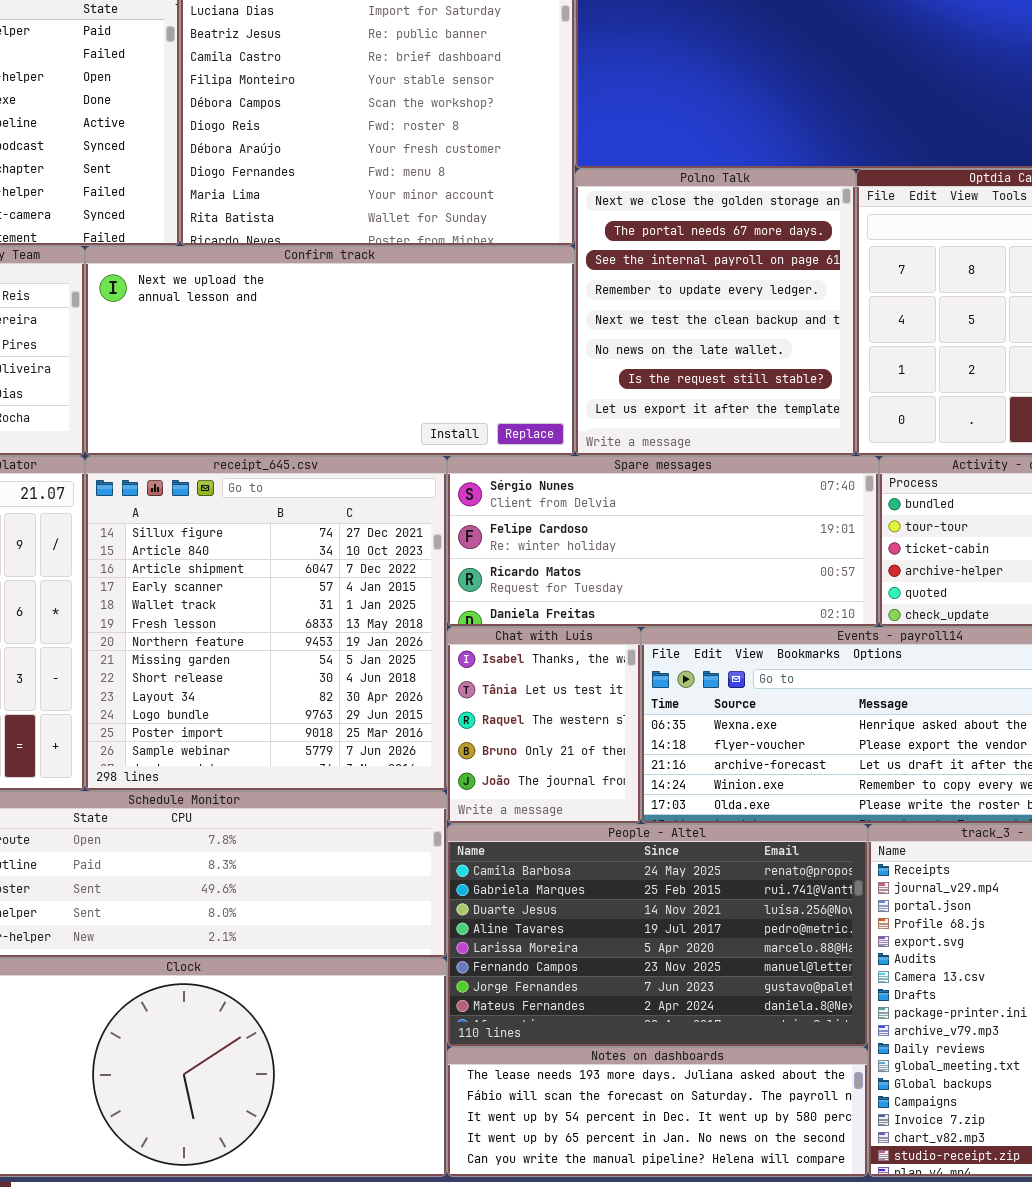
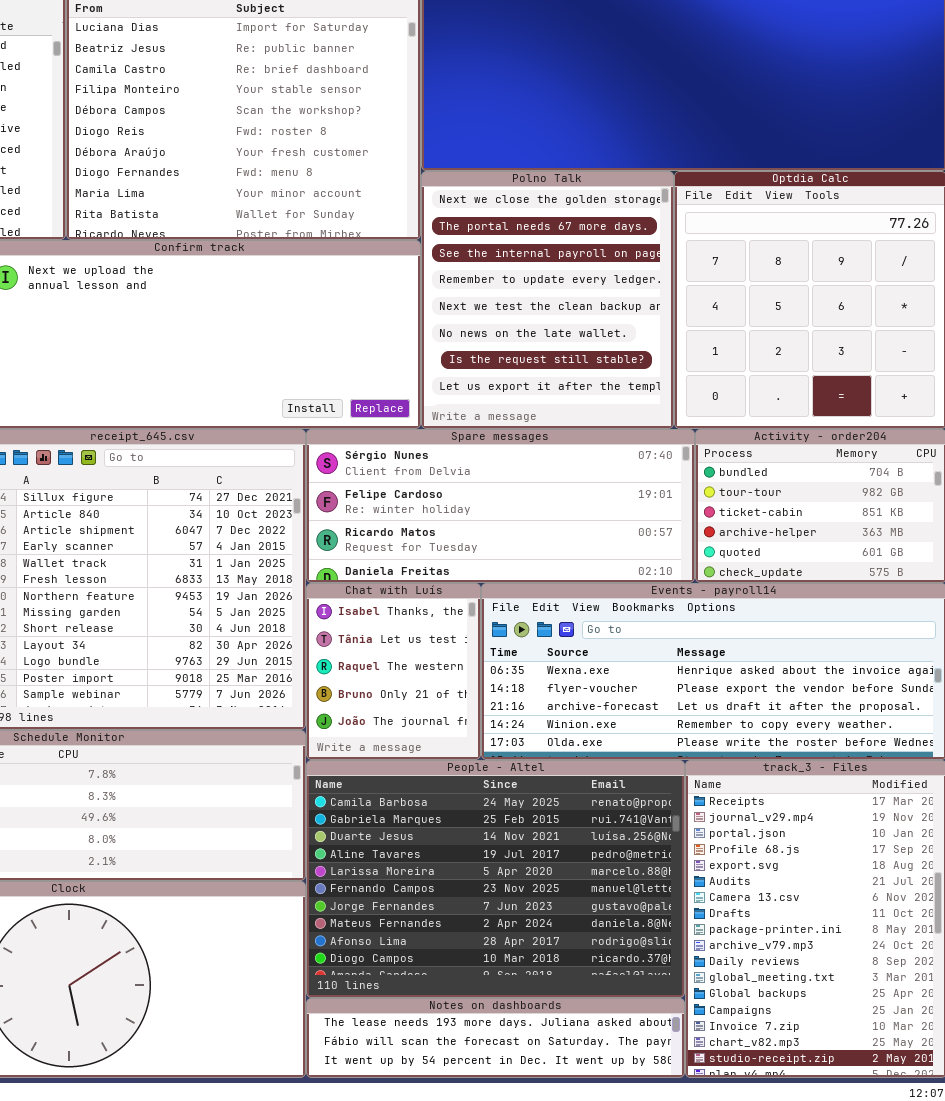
People - Altel: [447,824,868,1047] -> [306,760,685,998], resized
Notes on dashboards: [447,1047,868,1177] -> [306,998,685,1078], resized

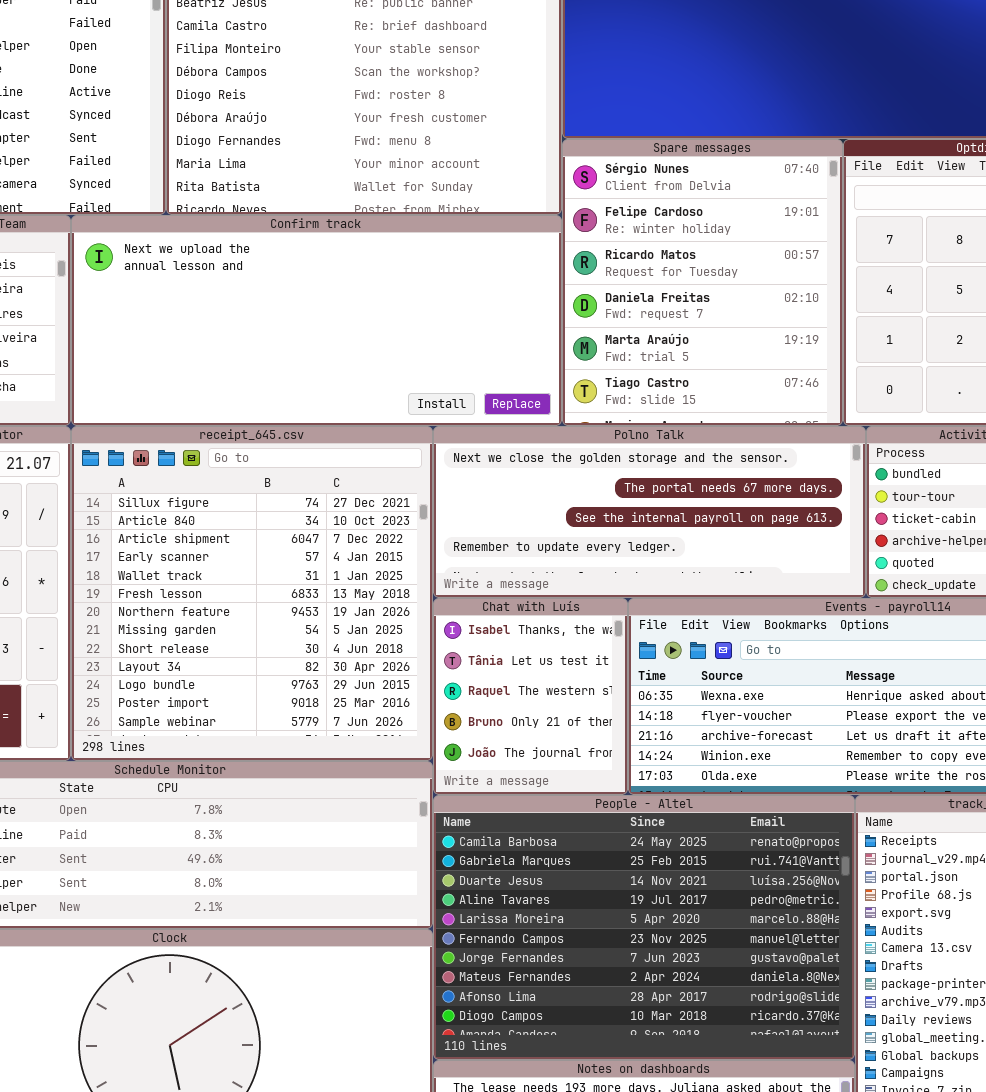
Polno Talk: [421,171,674,429] -> [433,426,866,598], moved, resized
Spare messages: [306,429,695,583] -> [562,139,843,426], moved, resized

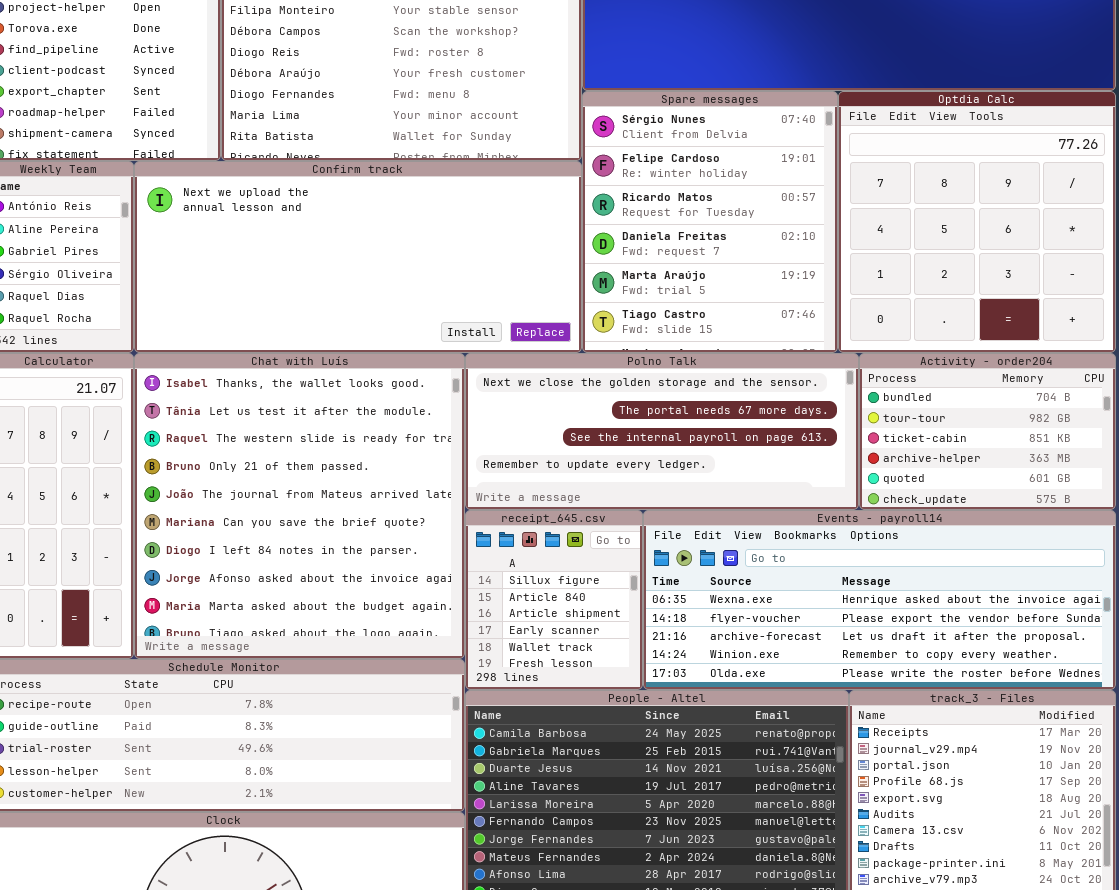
receipt_645.csv: [71,426,433,761] -> [465,510,643,690], moved, resized
Chat with Luís: [433,598,628,795] -> [134,353,465,659], moved, resized

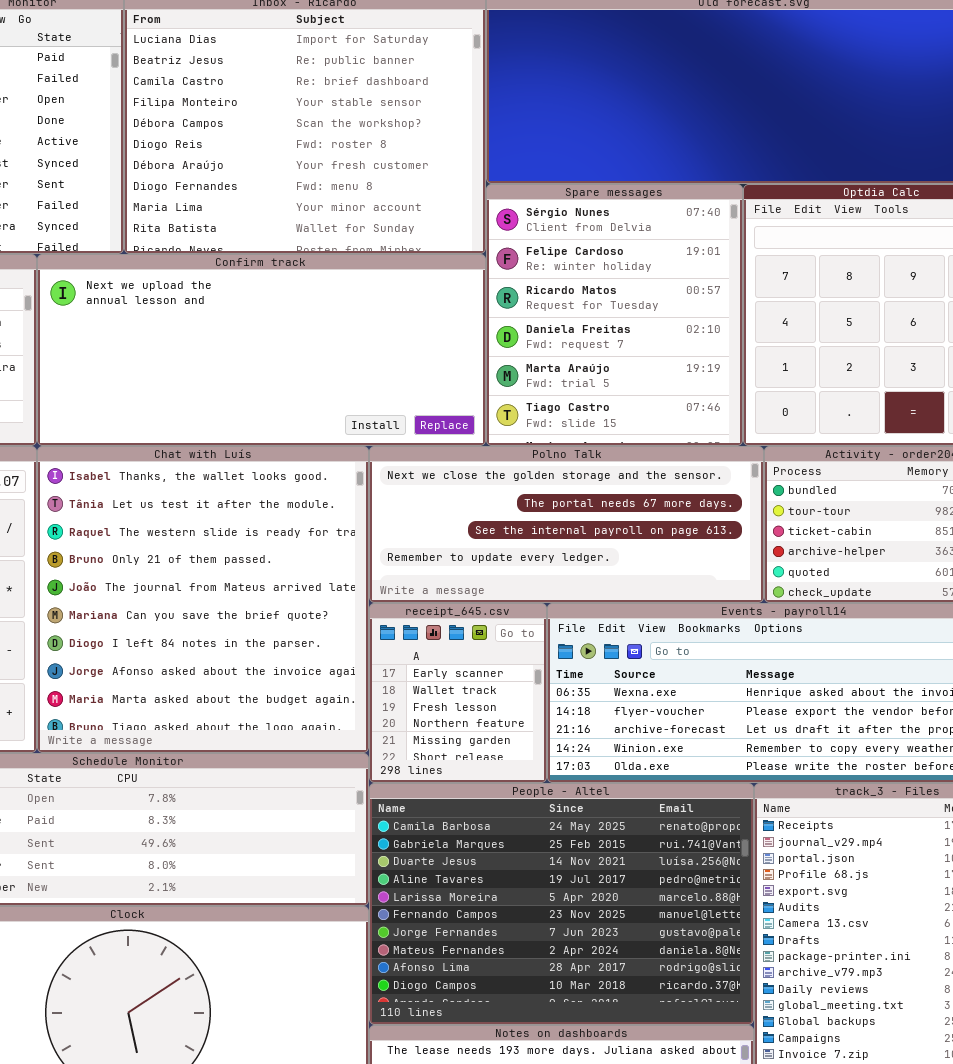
receipt_645.csv: [465,510,643,690] -> [369,603,547,783], scrolled down 3 rows

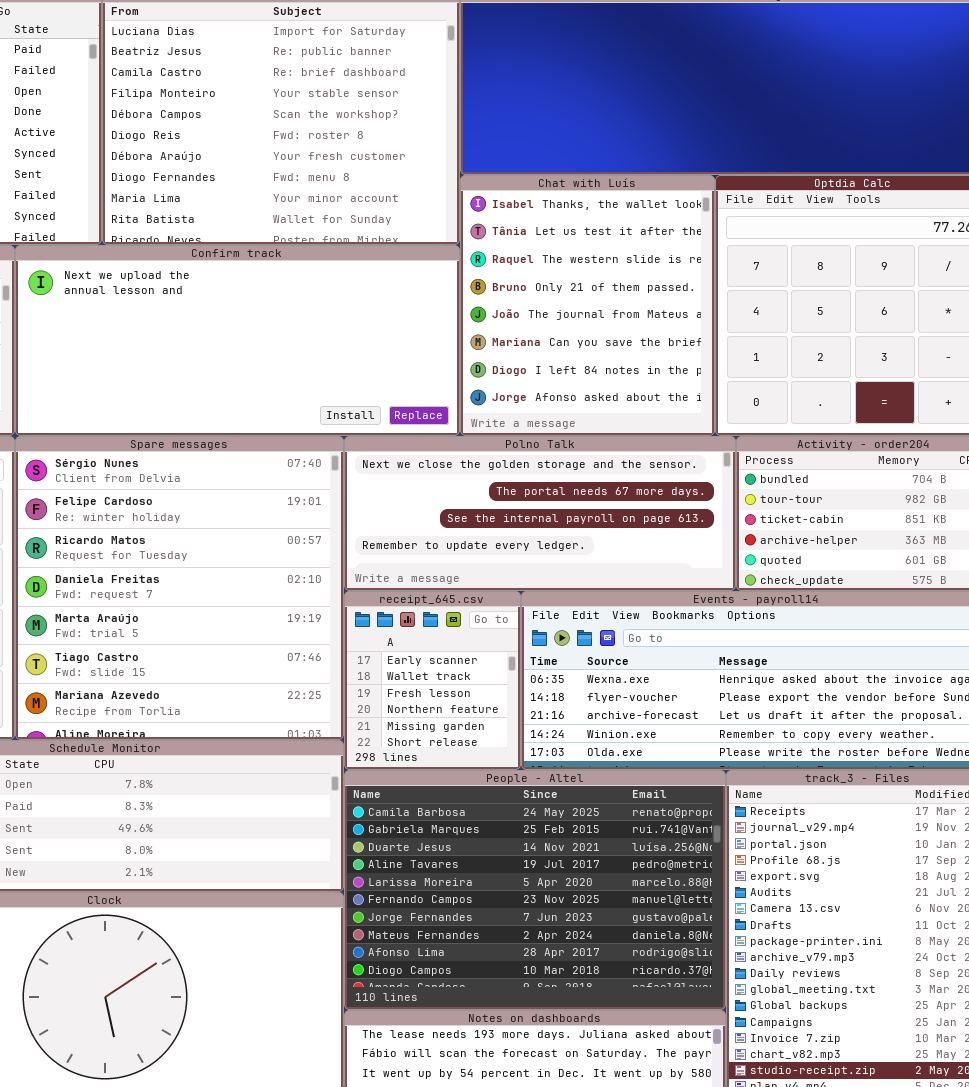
Spare messages: [486,184,743,446] -> [15,436,344,740], moved, resized
Chat with Luís: [37,446,369,753] -> [460,175,715,436], moved, resized

